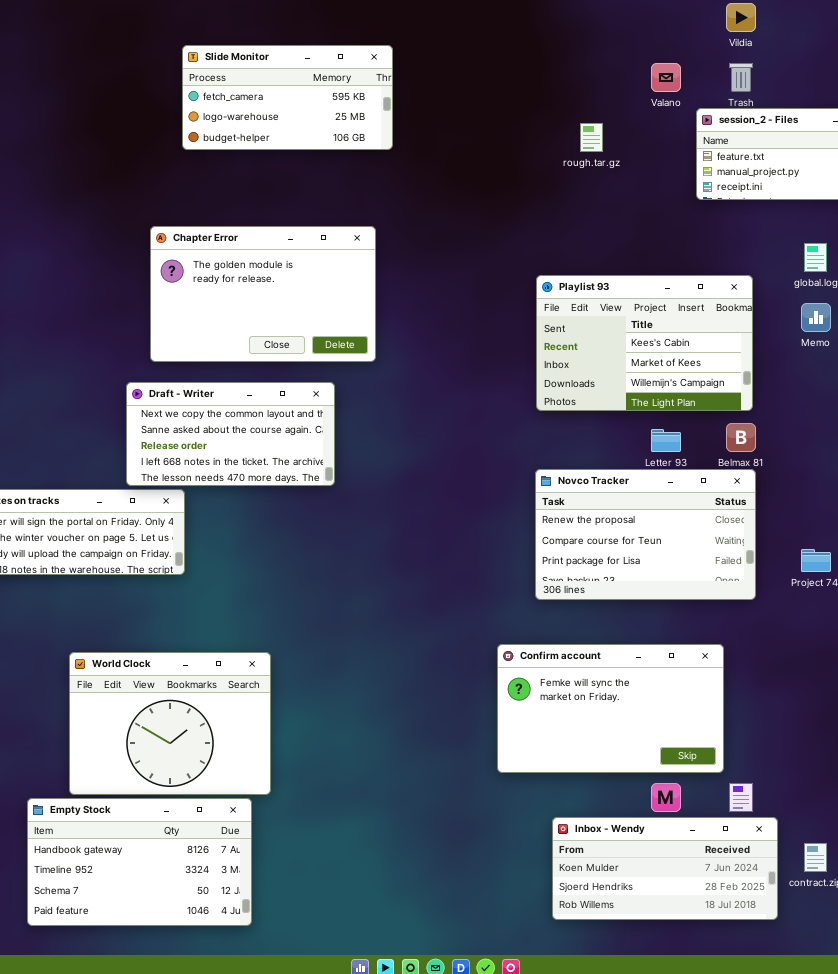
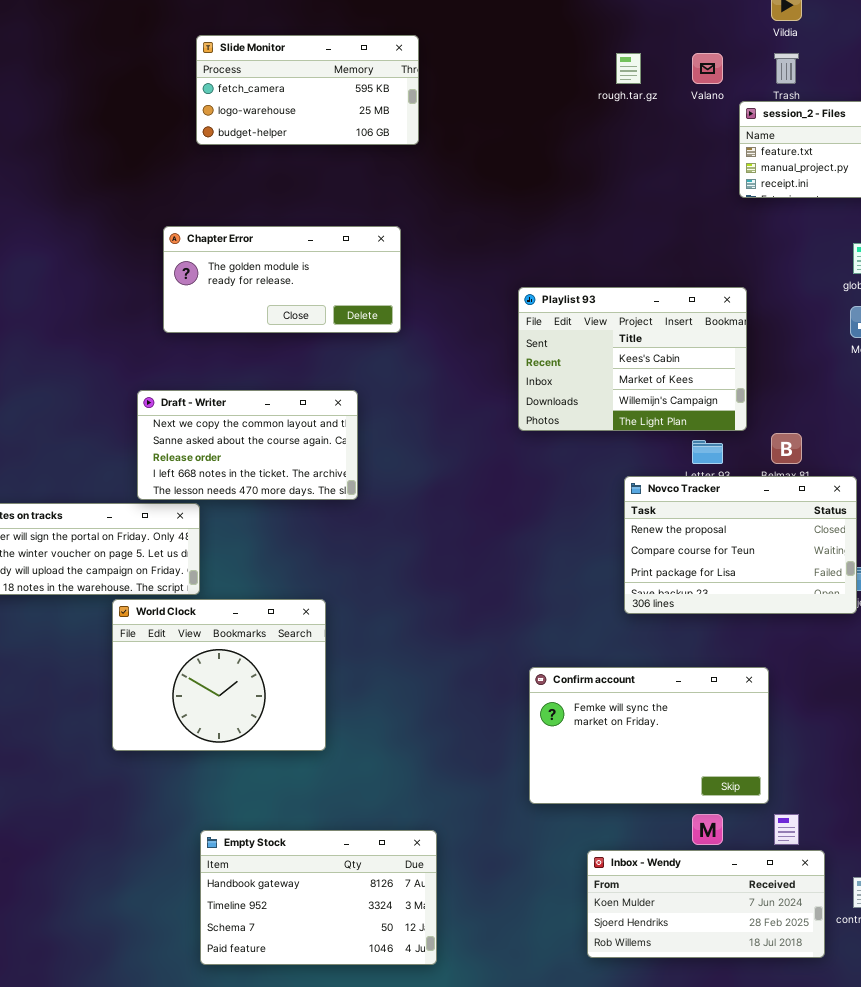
rough.tar.gz: [580,123,603,152] -> [616,53,641,84], moved
Chapter Error: [150,226,376,362] -> [163,226,401,333], resized
Playlist 93: [536,275,753,411] -> [518,287,747,431], moved
Novco Tracker: [535,469,756,600] -> [624,476,857,614], moved
World Clock: [69,652,271,795] -> [112,599,326,751], moved
Empty Stock: [27,798,252,926] -> [200,830,437,965], moved

